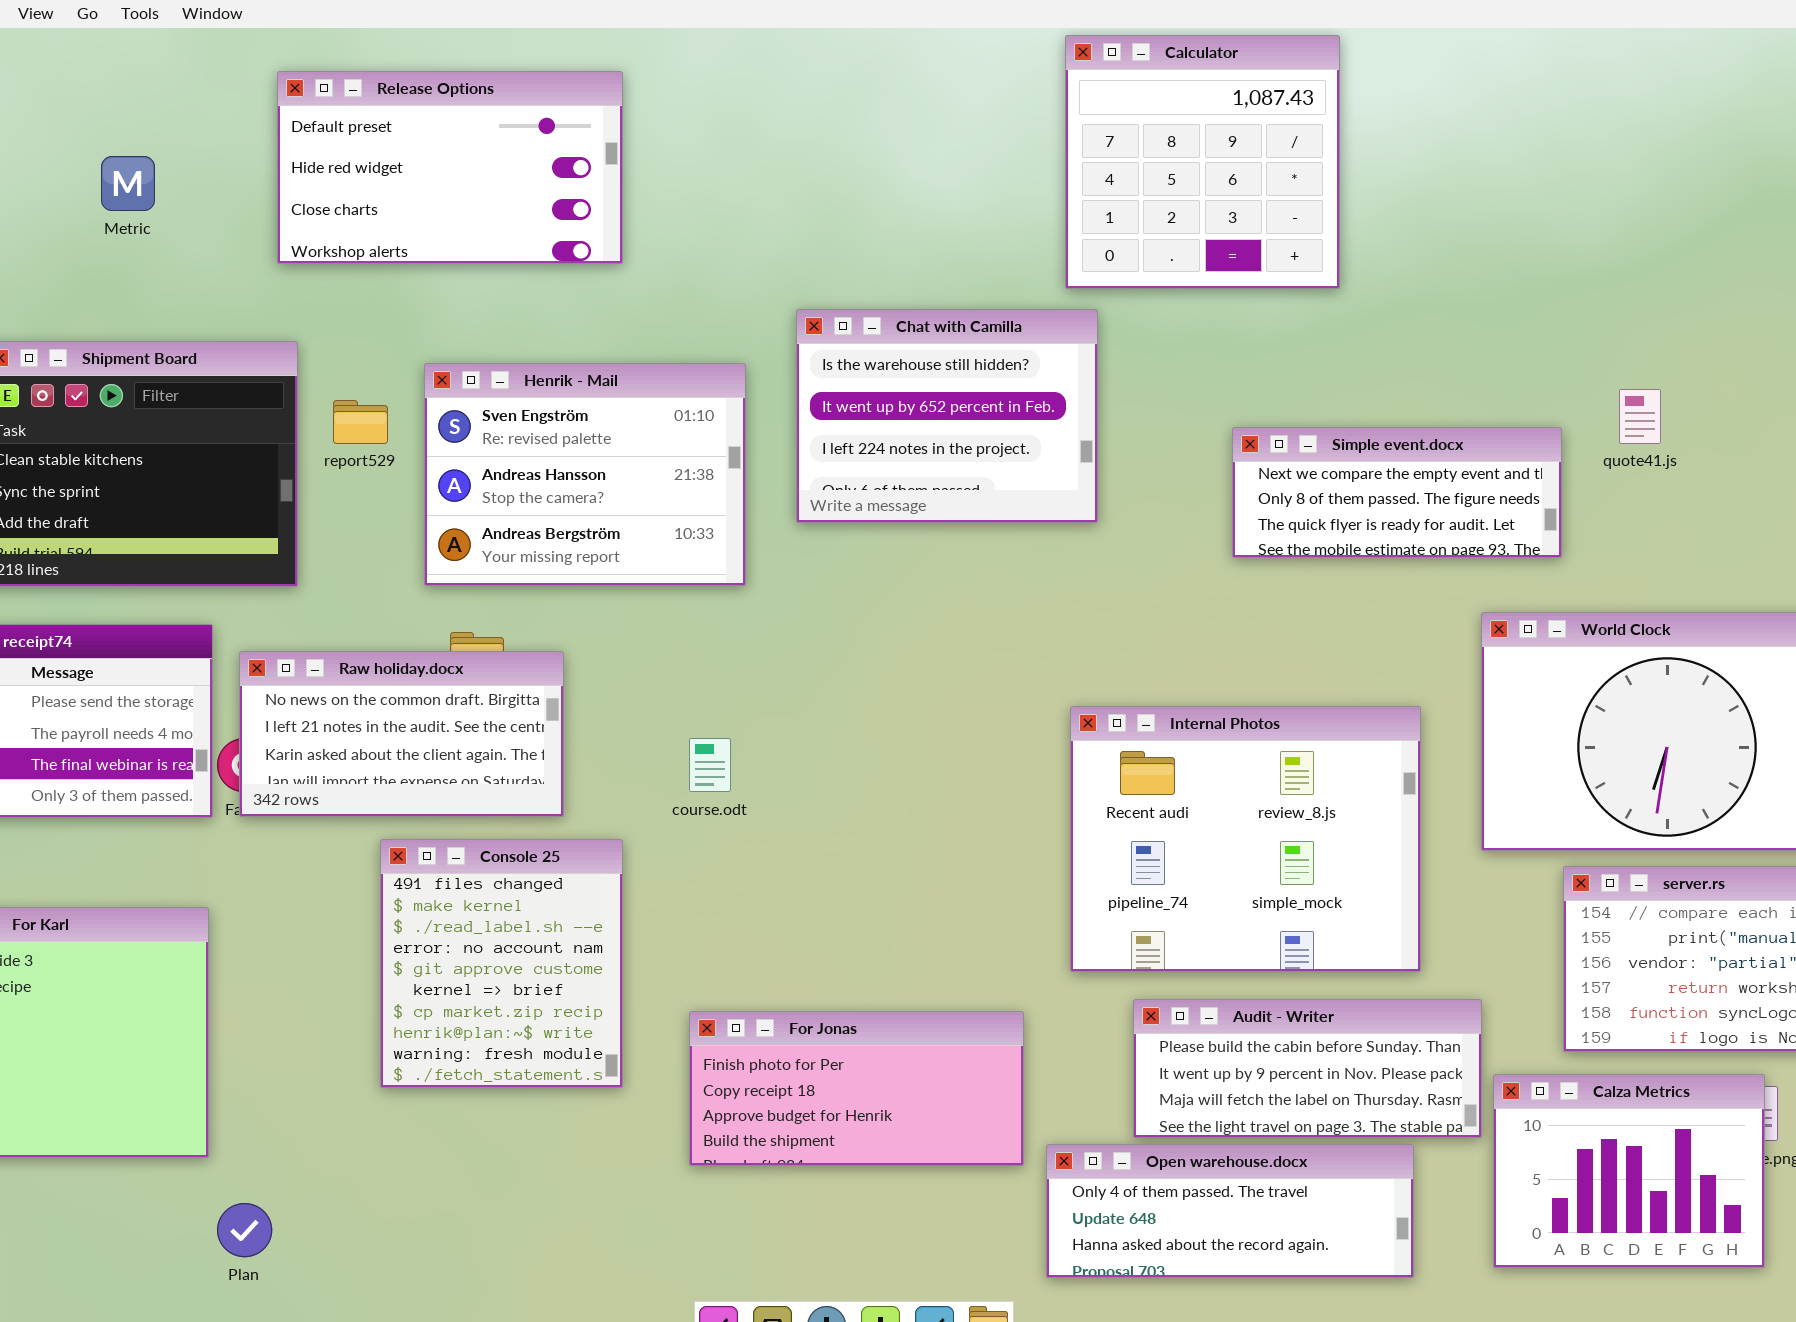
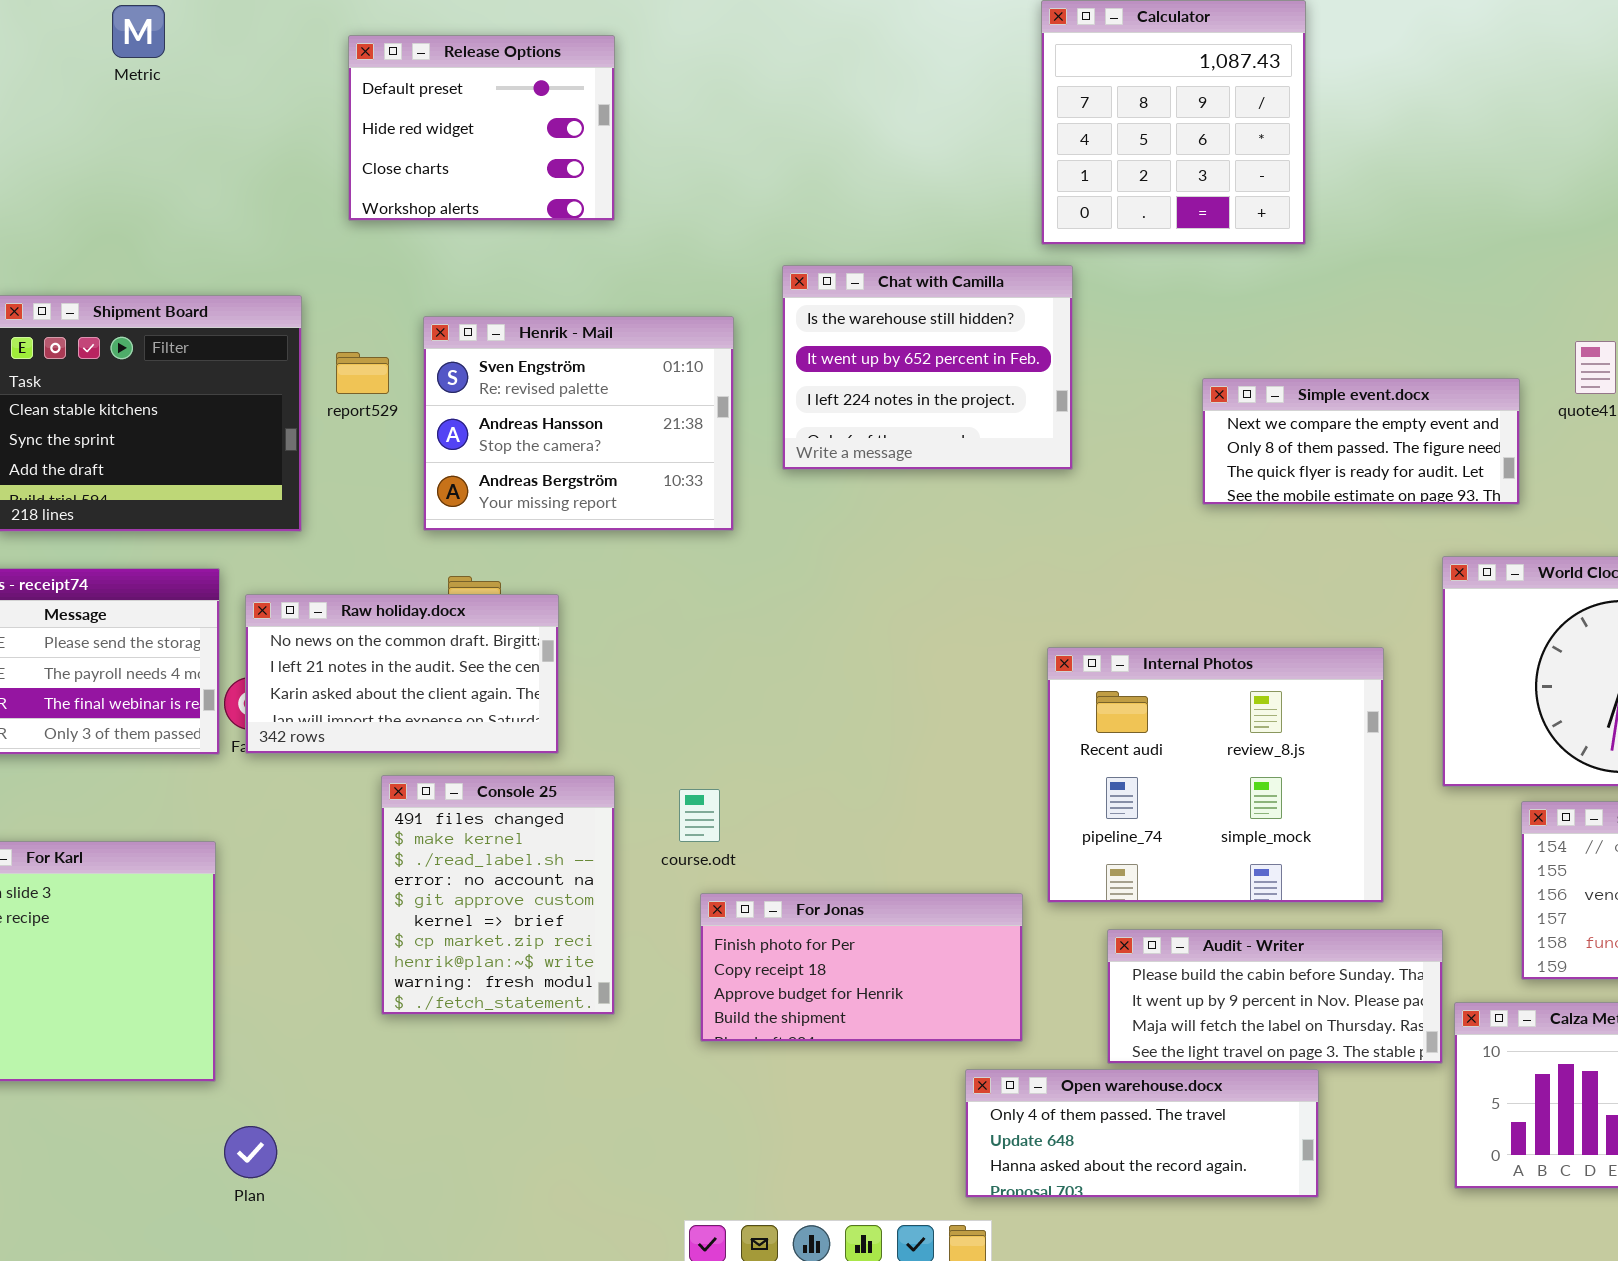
Release Options: [277,71,623,264] -> [348,35,615,221], resized
Metric: [101,156,155,211] -> [112,5,165,58], moved
course.odt: [689,738,731,792] -> [679,789,720,842], moved
For Jonas: [689,1011,1024,1166] -> [700,893,1023,1042], moved
Open warehouse.docx: [1046,1144,1414,1278] -> [965,1069,1319,1198], moved

